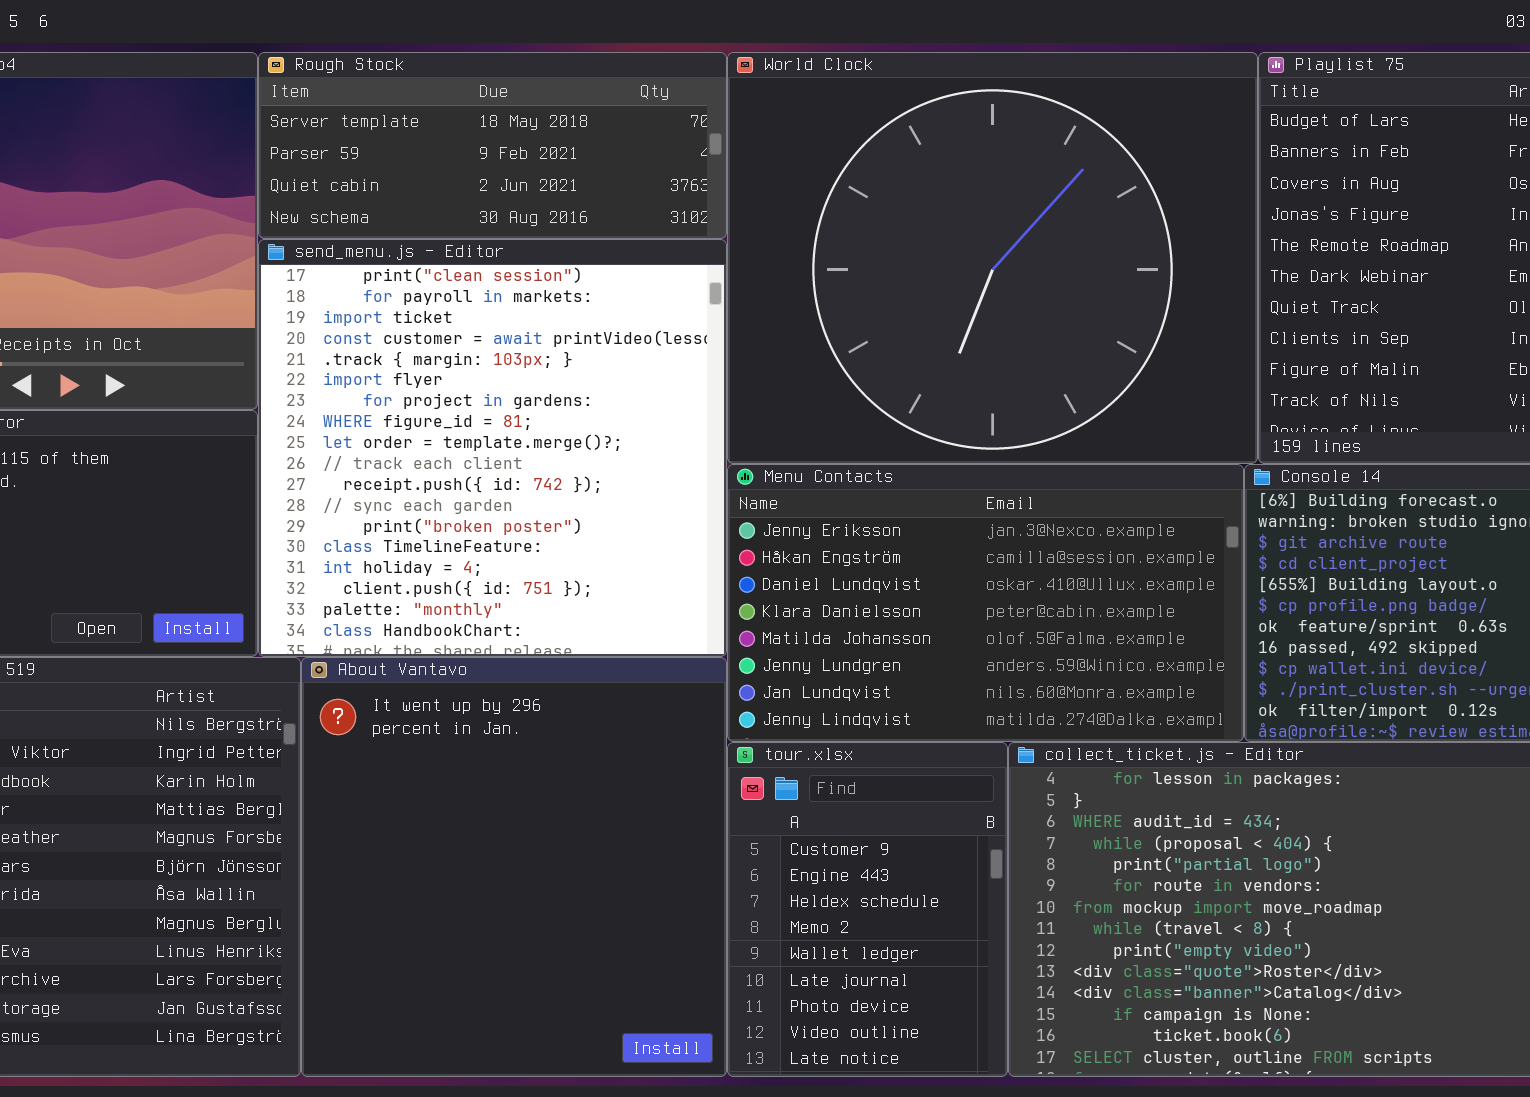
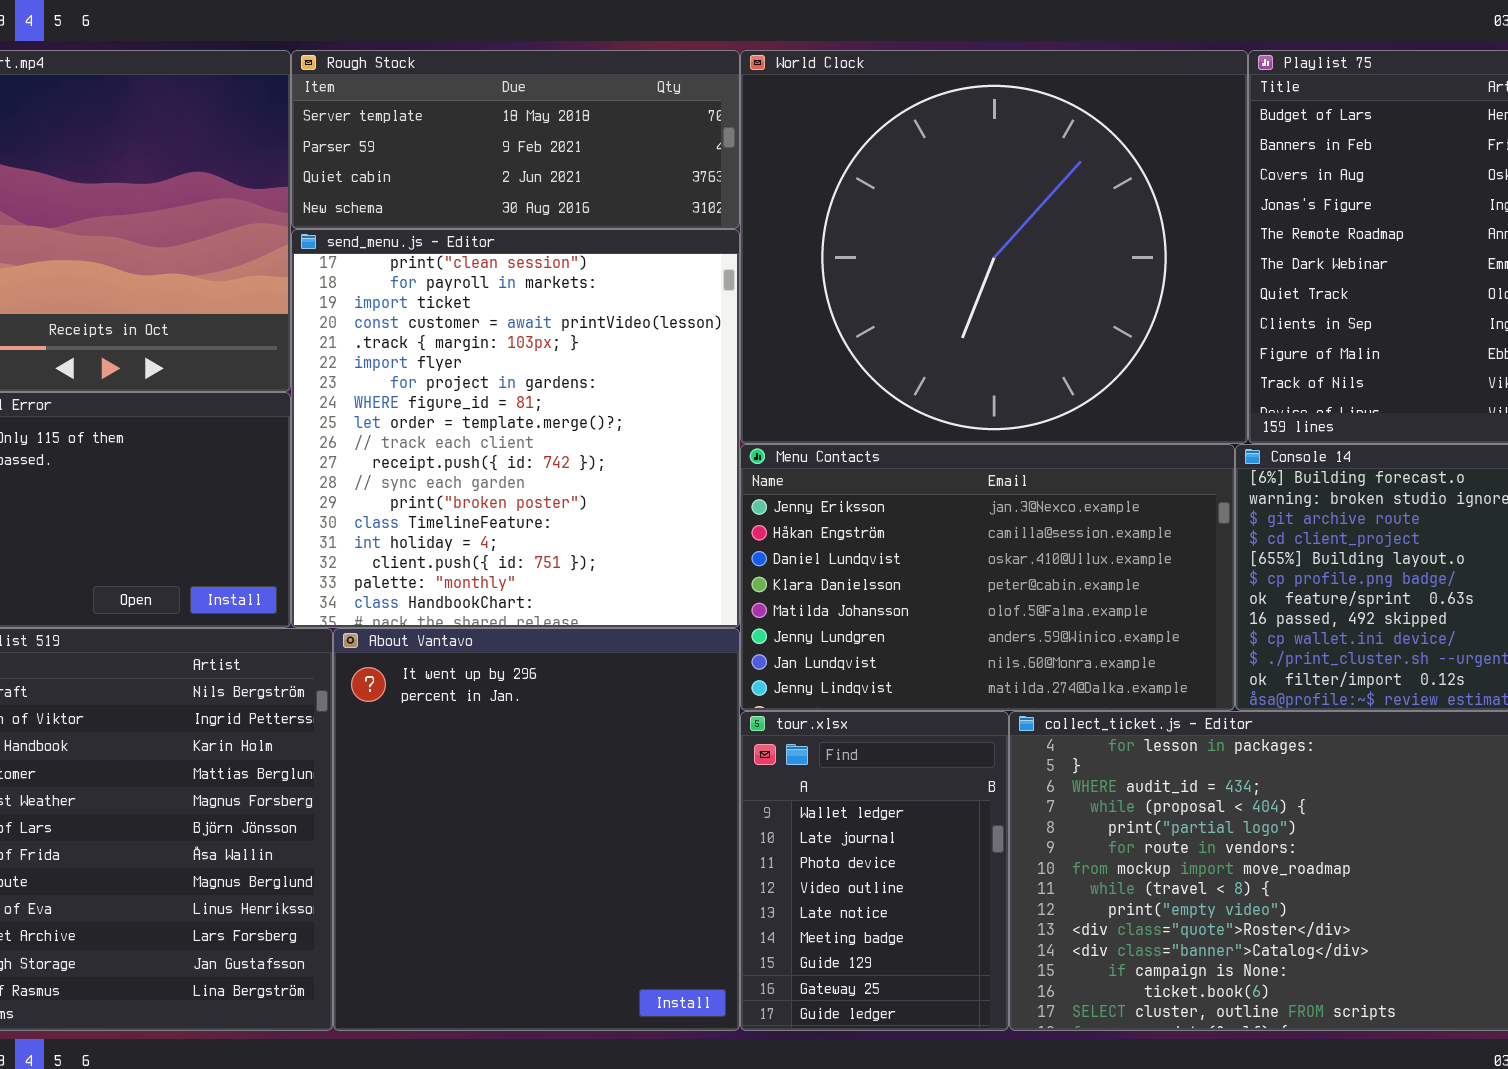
tour.xlsx: [727,742,1008,1077] -> [740,711,1009,1031], scrolled down 4 rows

